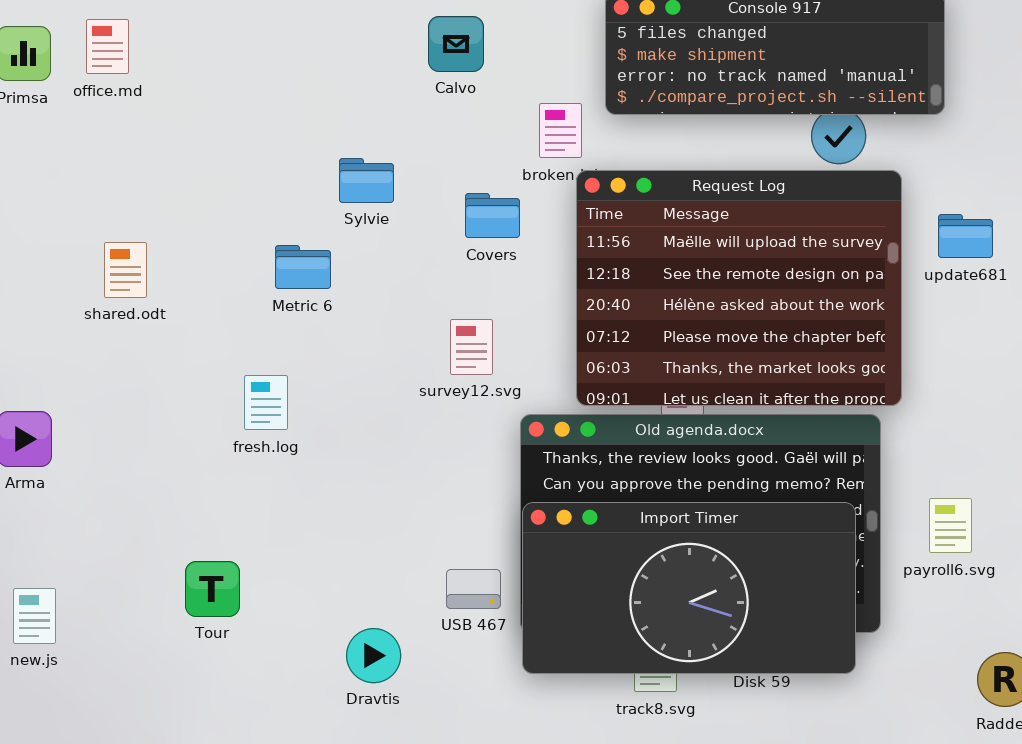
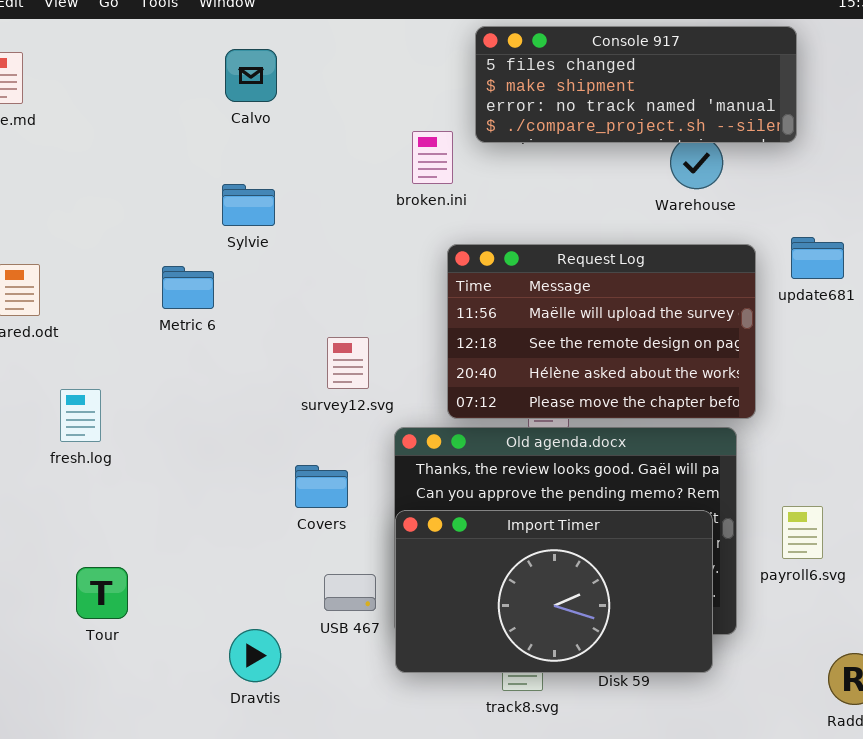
Calvo: [428,16,484,72] -> [225,49,277,102], moved
Request Log: [576,170,902,406] -> [447,244,756,419], resized
Covers: [465,193,520,238] -> [295,465,348,508], moved
fresh.log: [244,375,288,430] -> [60,389,101,442], moved

